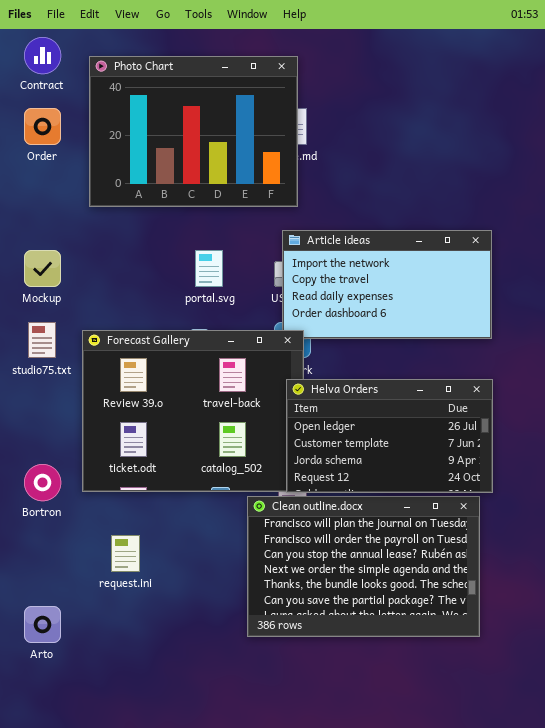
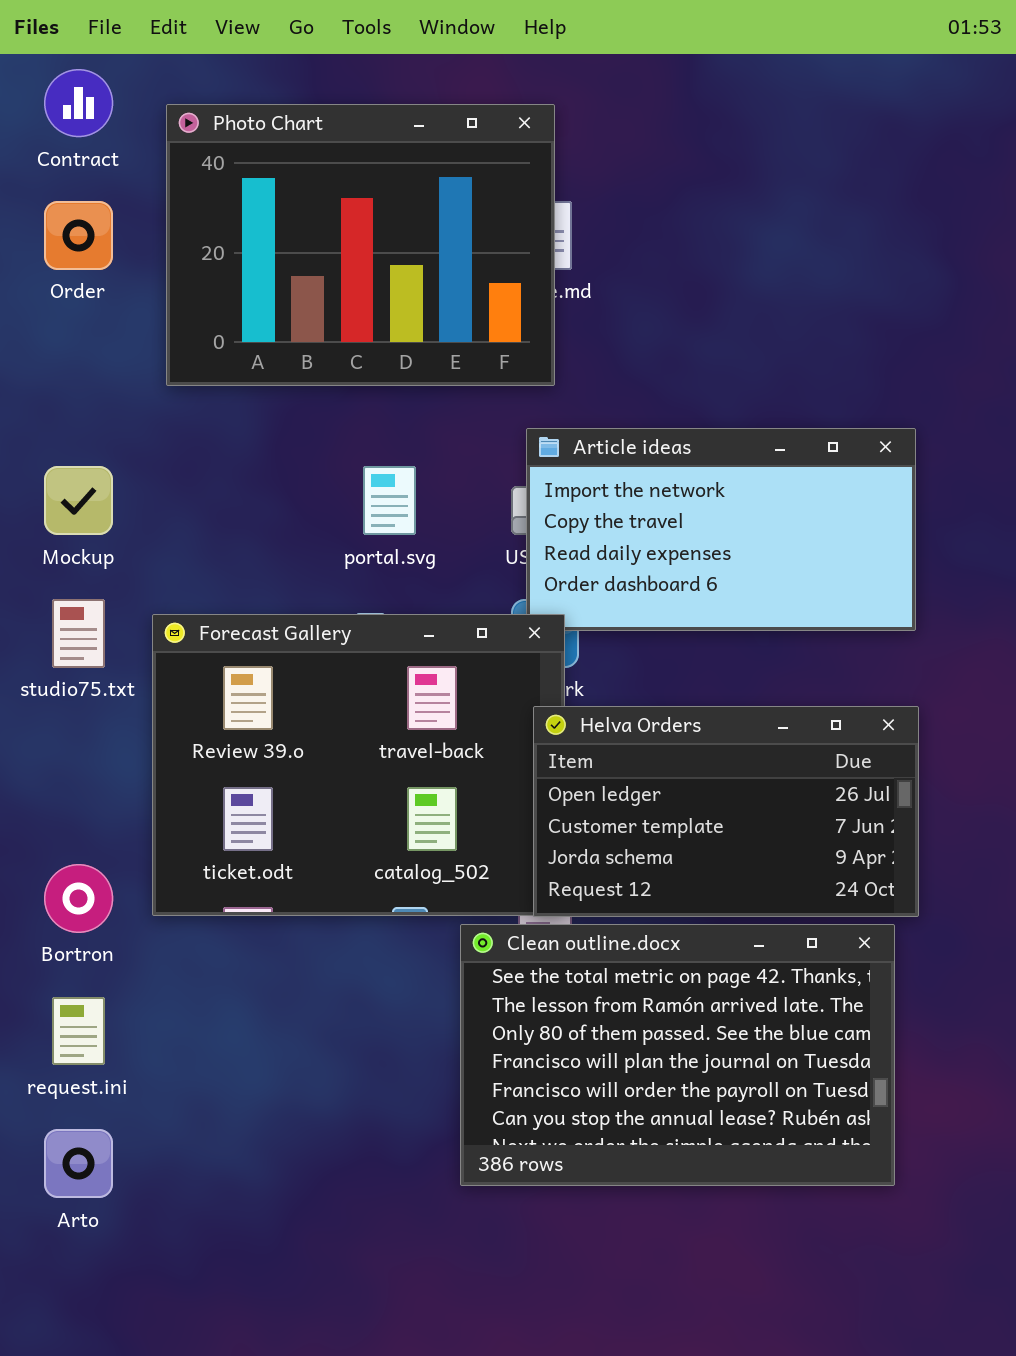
Clean outline.docx: [247,496,480,637] -> [460,924,895,1186], scrolled up 3 rows
request.ini: [111,535,140,572] -> [52,997,105,1065], moved

